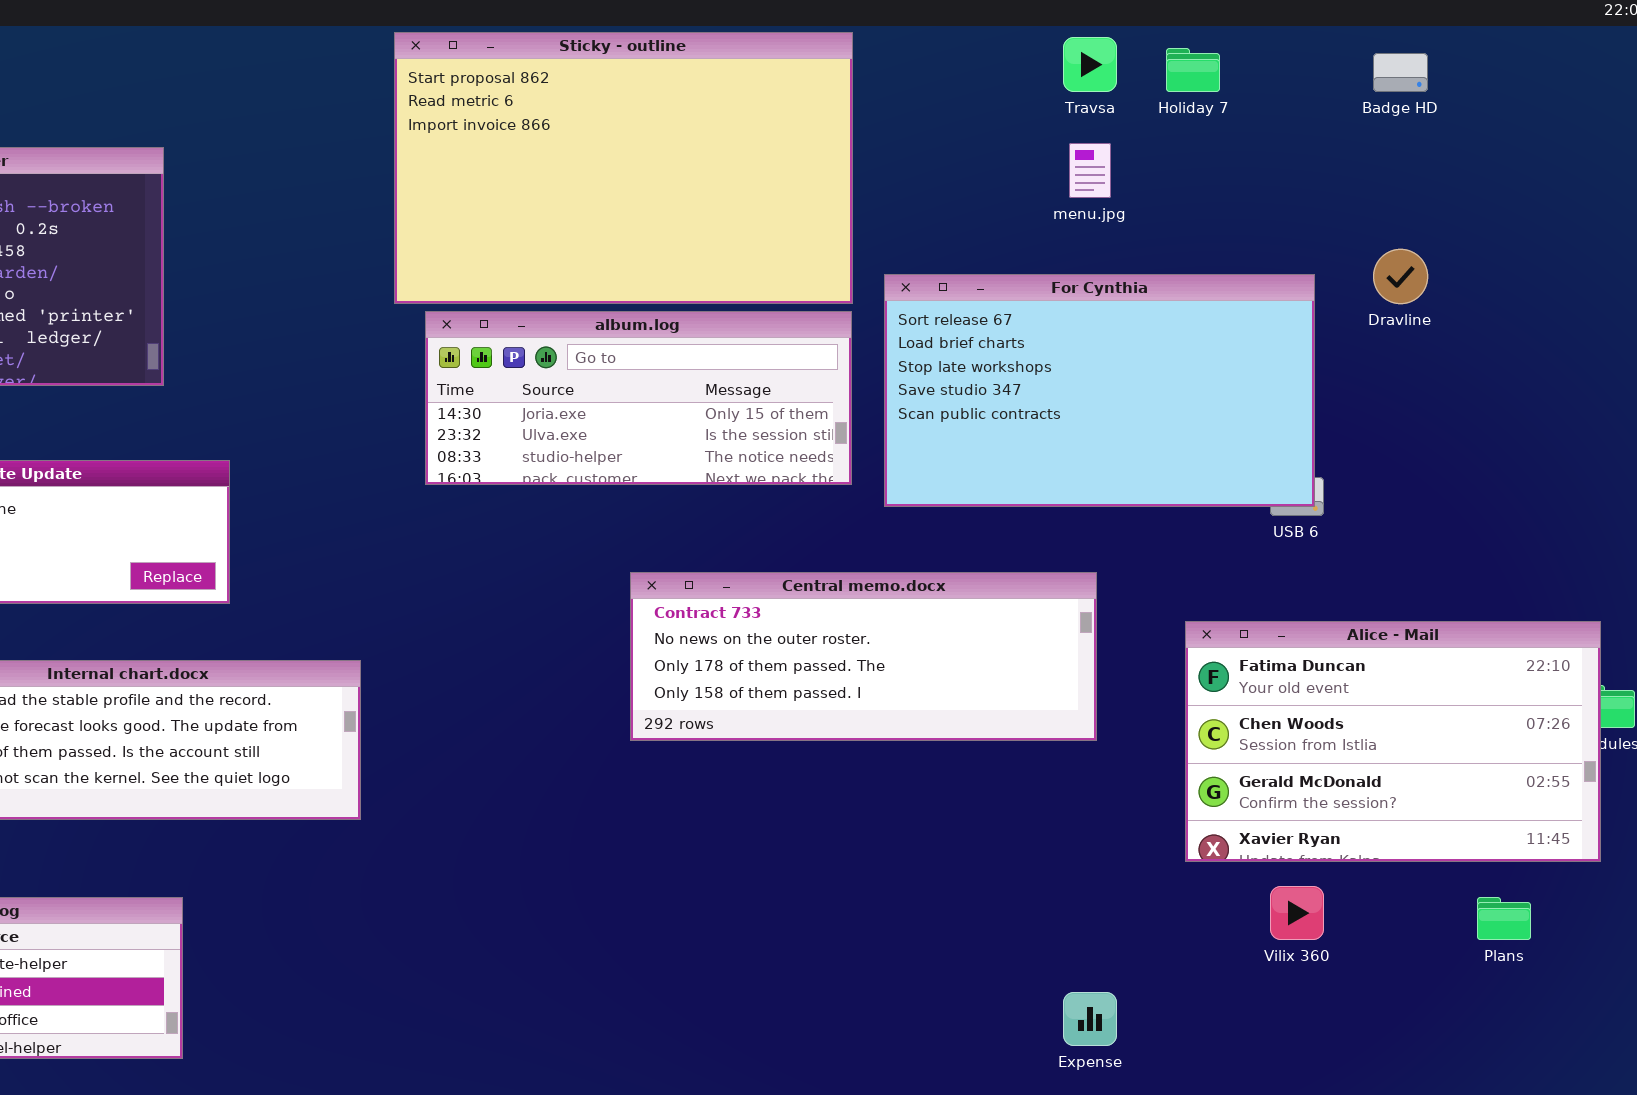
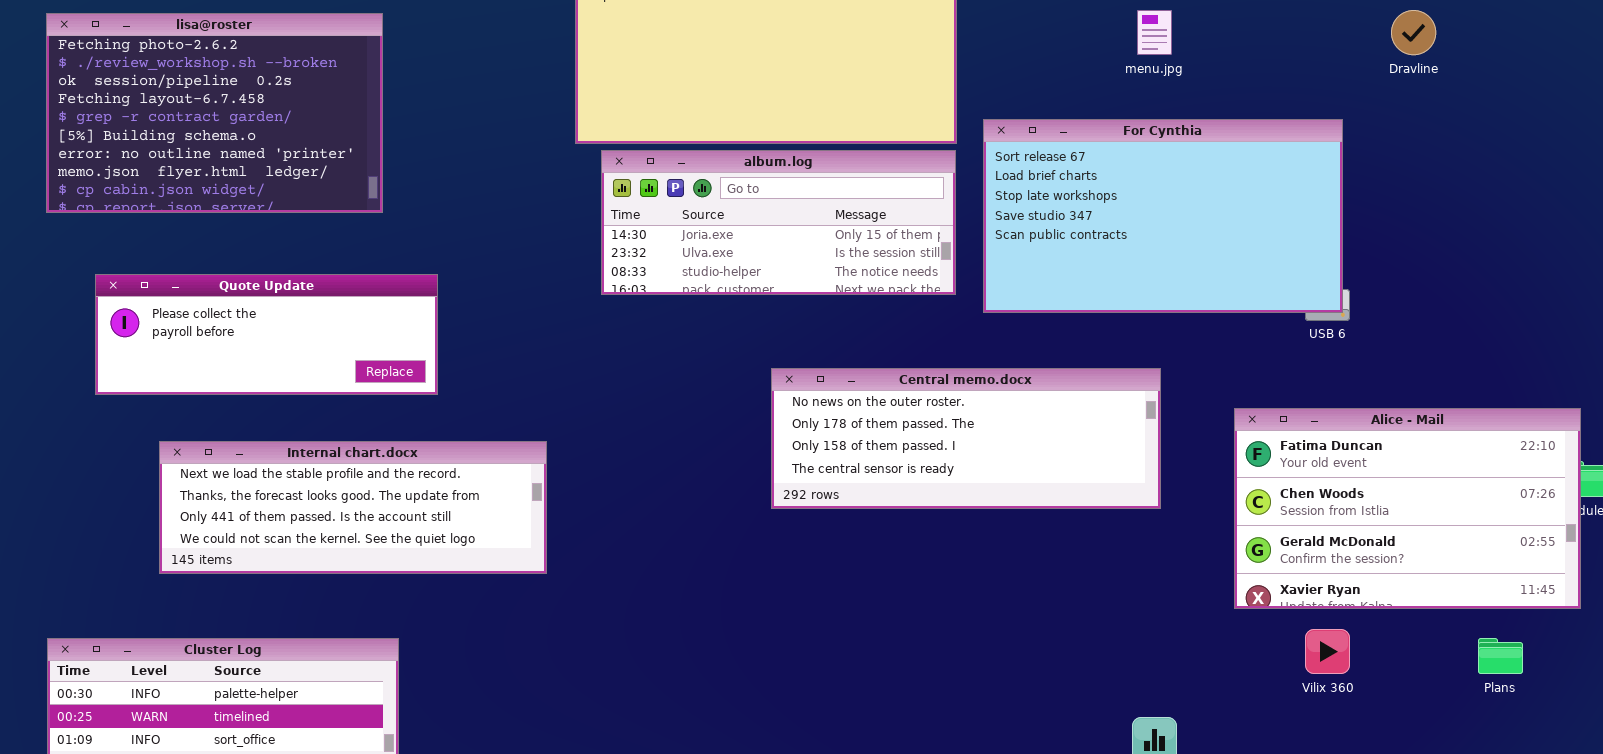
Dravline: [1373,249,1428,304] -> [1391,10,1436,55], moved
Central memo.docx: [630,572,1097,741] -> [771,368,1161,509], scrolled down 1 row

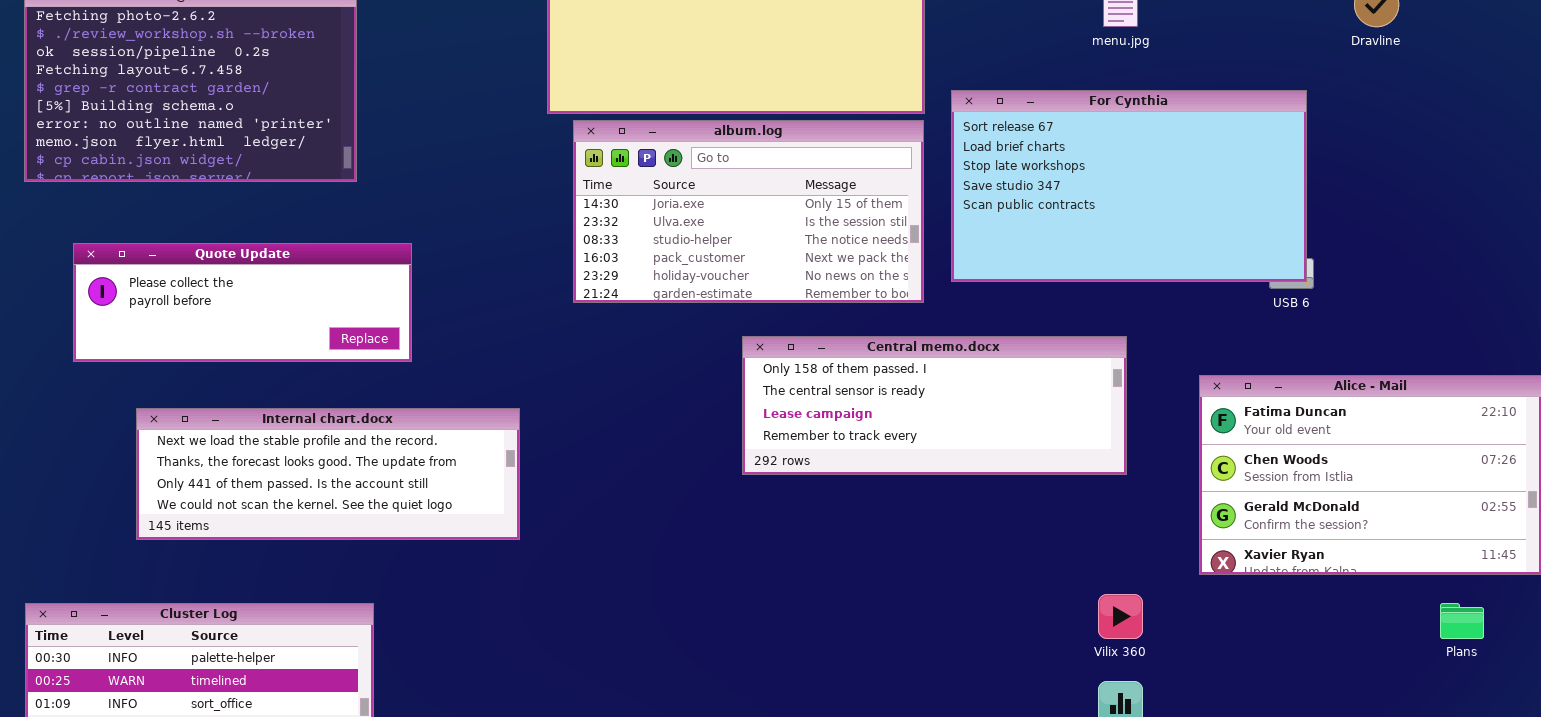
album.log: [601,150,956,295] -> [573,120,924,303], resized
Central memo.docx: [771,368,1161,509] -> [742,336,1127,475], scrolled down 2 rows
Vilix 360: [1305,629,1350,674] -> [1098,594,1143,639], moved

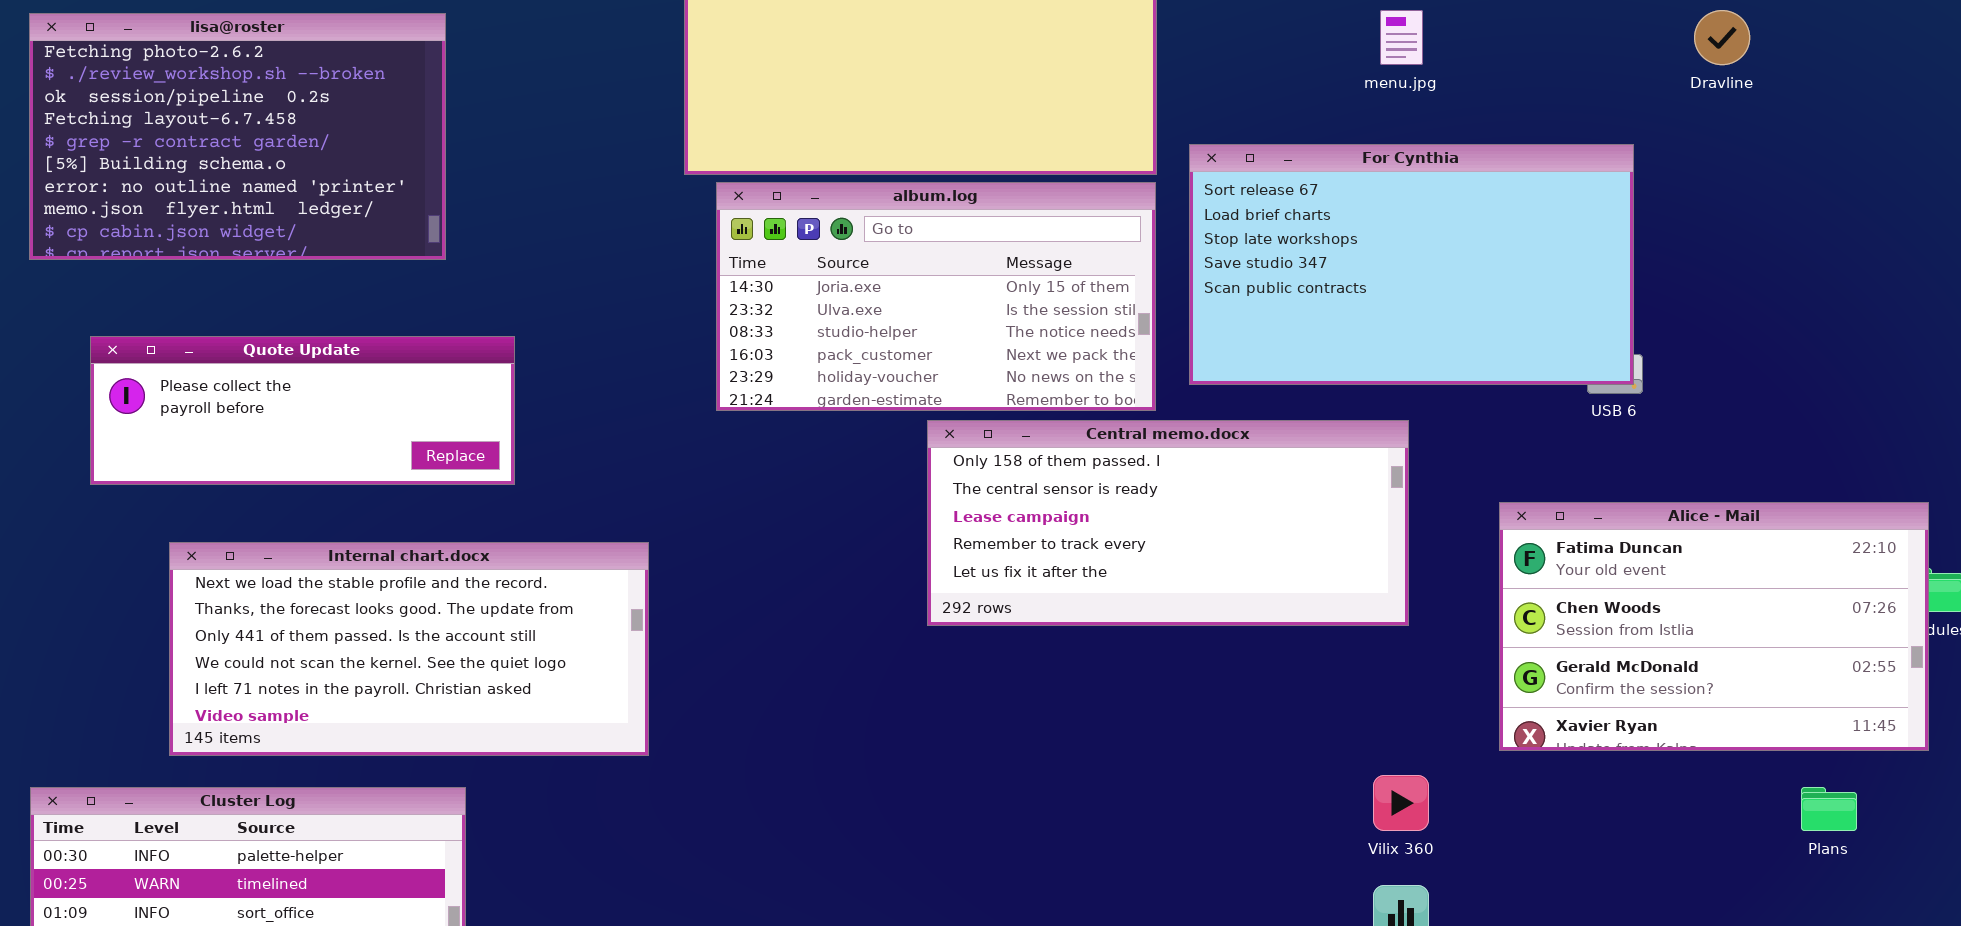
Central memo.docx: [742,336,1127,475] -> [927,420,1409,626], resized
Internal chart.docx: [136,408,520,540] -> [169,542,649,756], resized

